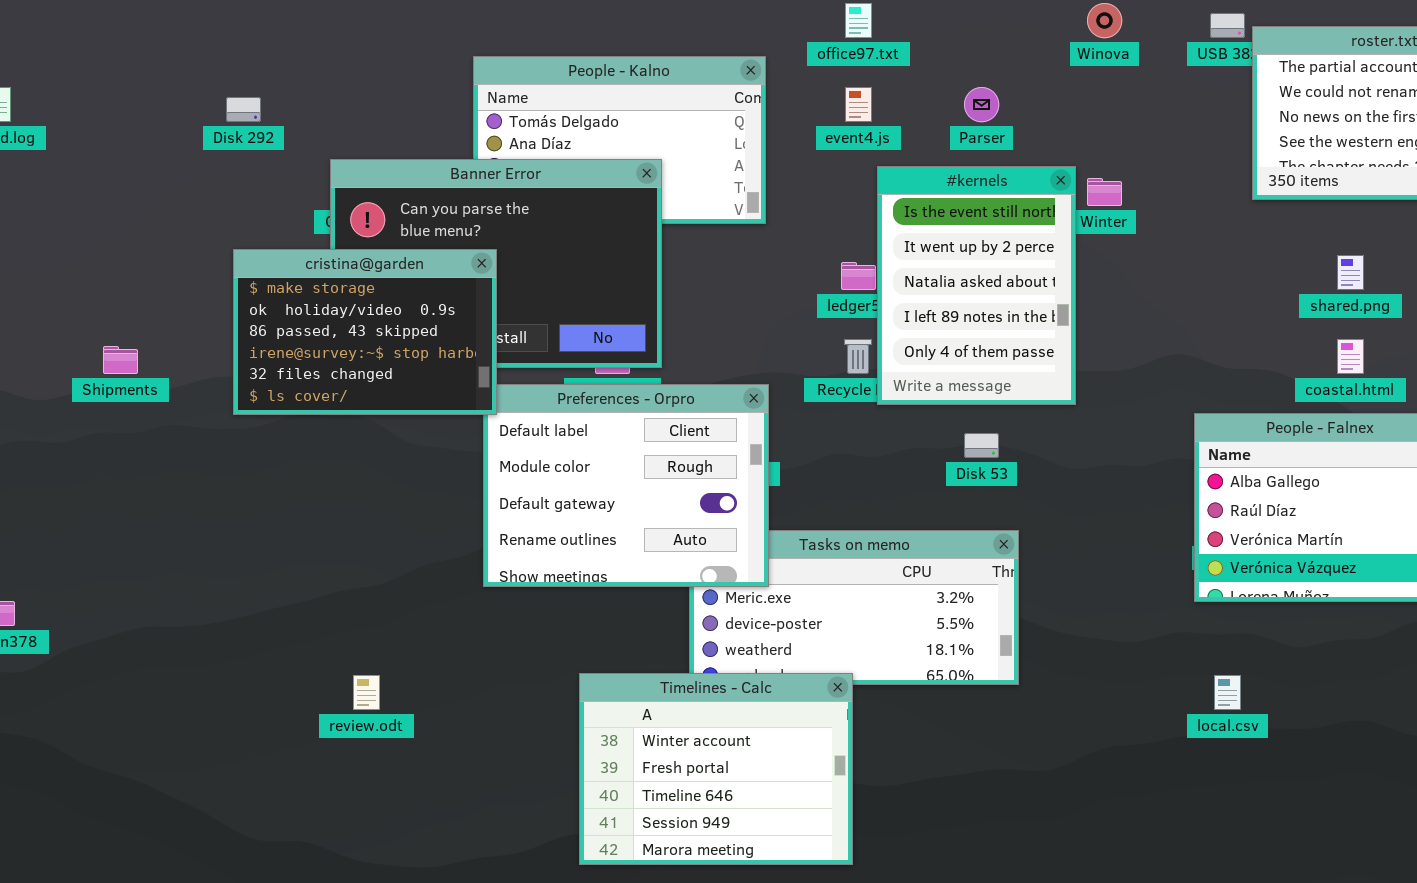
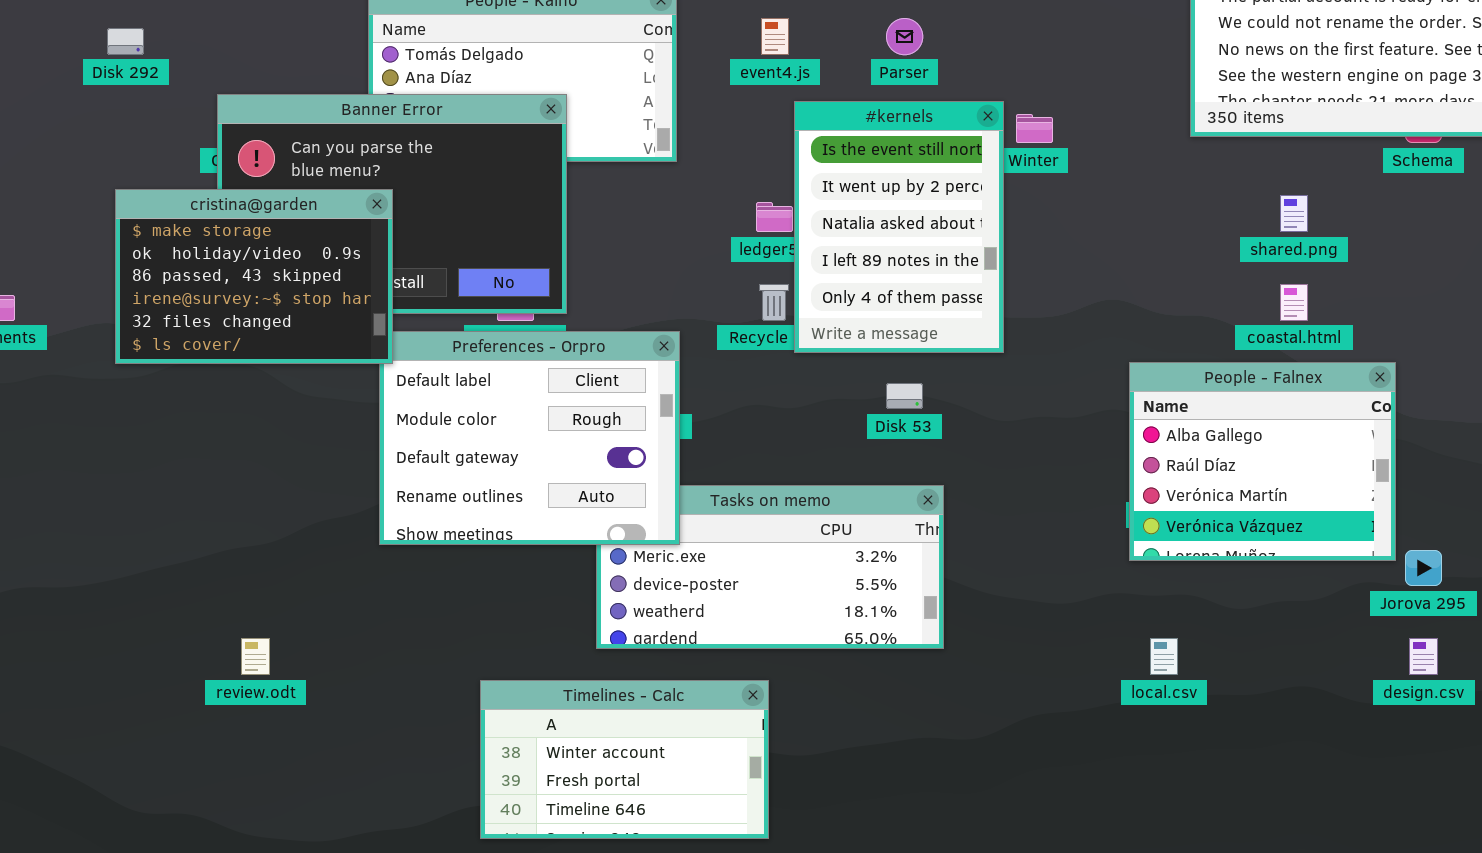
Timelines - Calc: [579,673,853,865] -> [480,680,769,839], resized

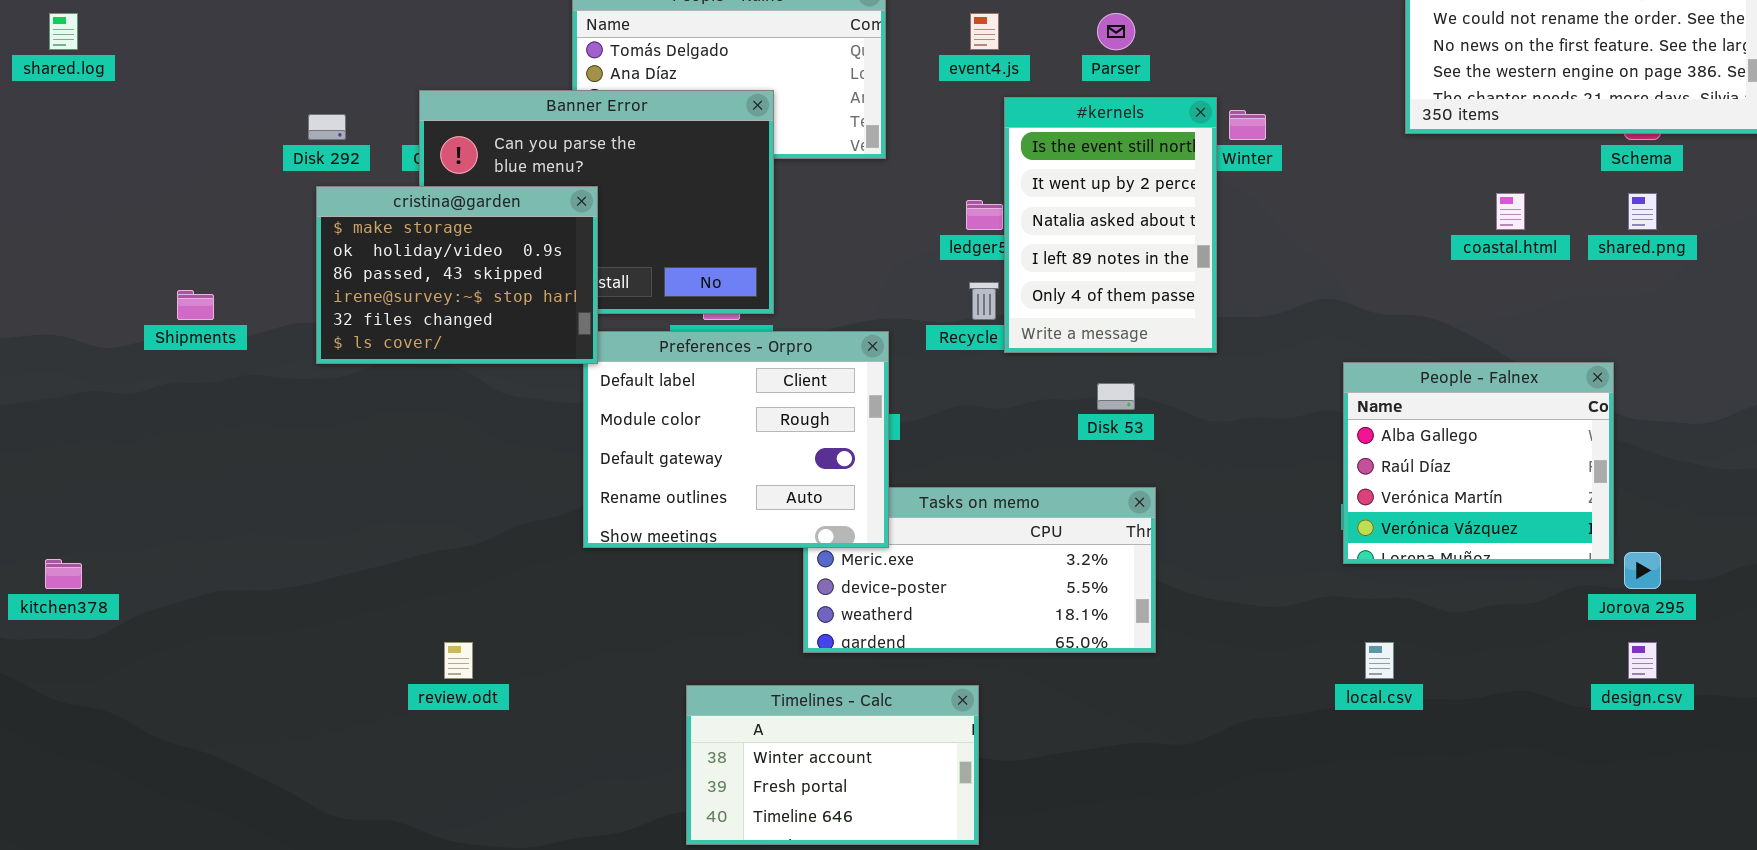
Disk 292: [107,28,144,55] -> [308,114,346,140], moved
shared.png: [1280,195,1308,232] -> [1628,193,1657,230], moved
coastal.html: [1280,284,1308,321] -> [1496,193,1525,230], moved

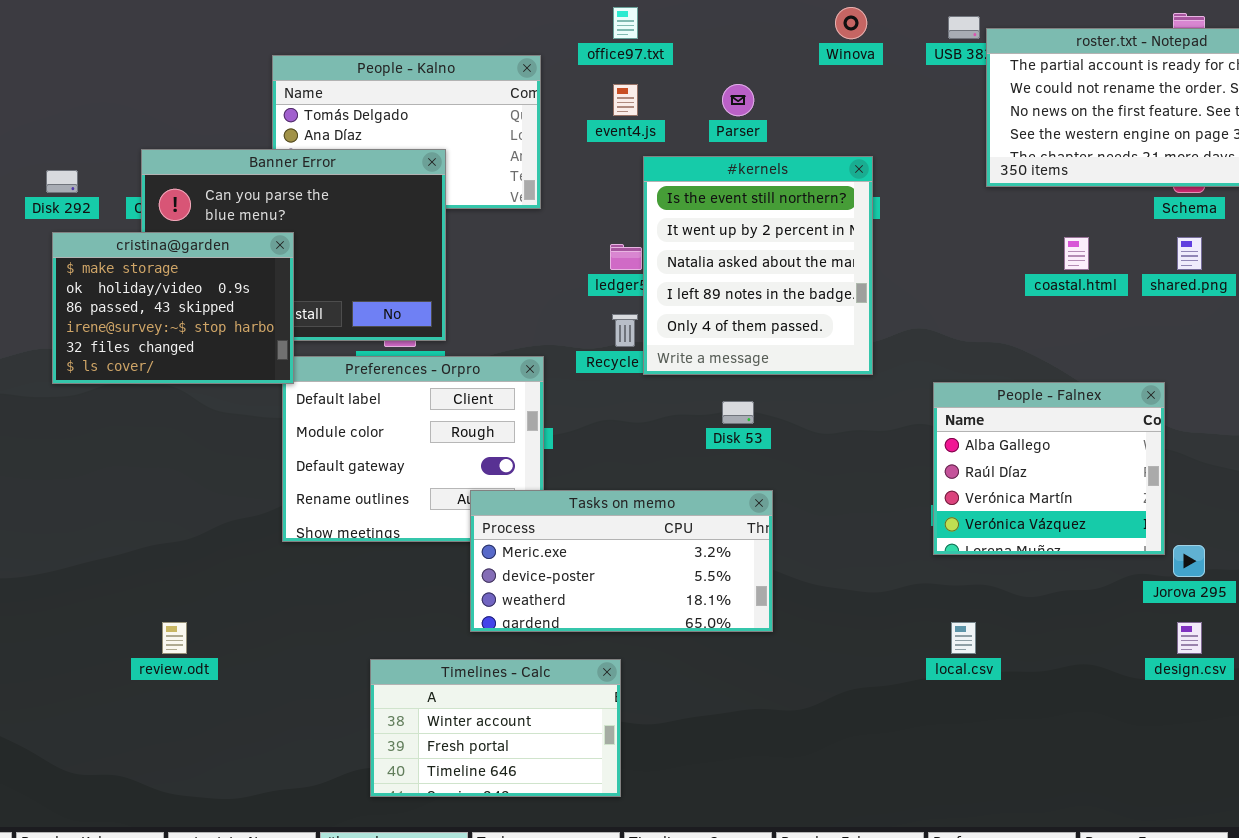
#kernels: [1004,97,1217,353] -> [643,156,873,375], resized
Tasks on memo: [803,487,1156,653] -> [470,490,773,632], raised

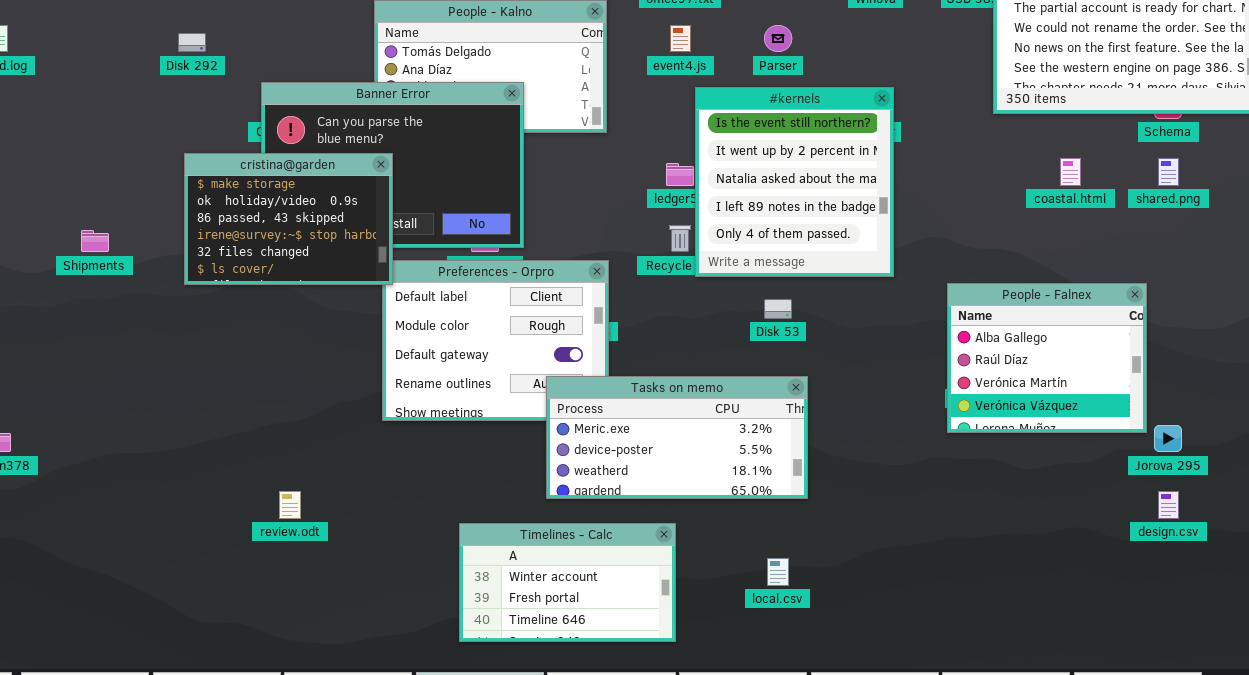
Disk 292: [46,170,78,193] -> [178,33,206,52], moved
local.csv: [951,622,976,654] -> [767,558,789,586], moved

